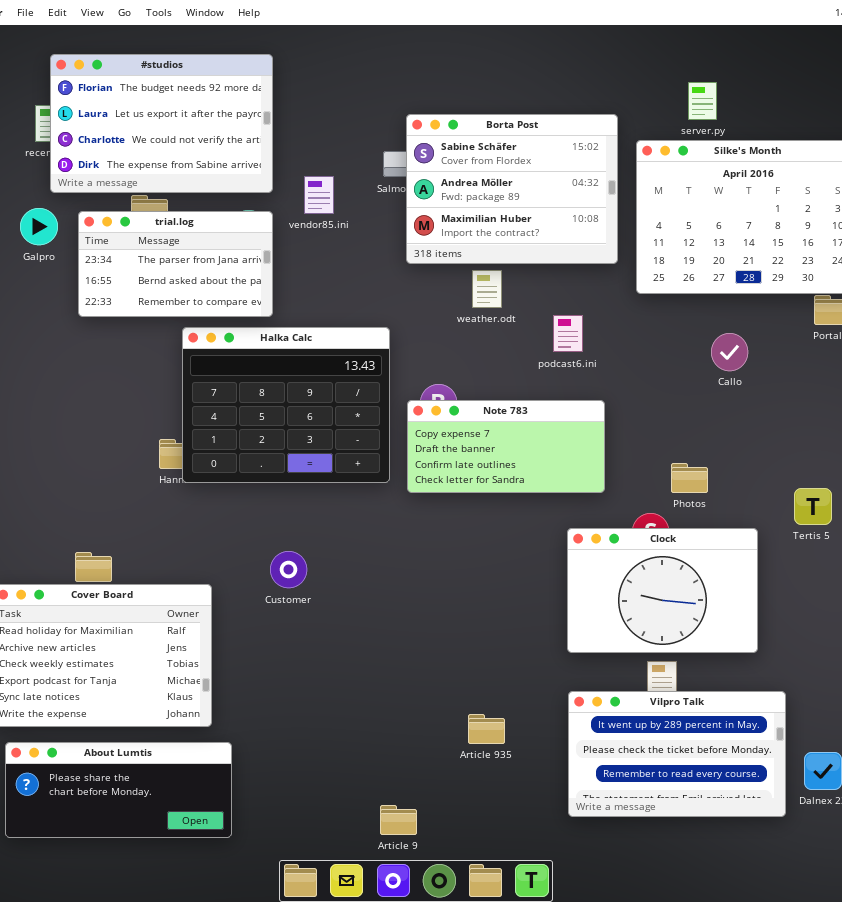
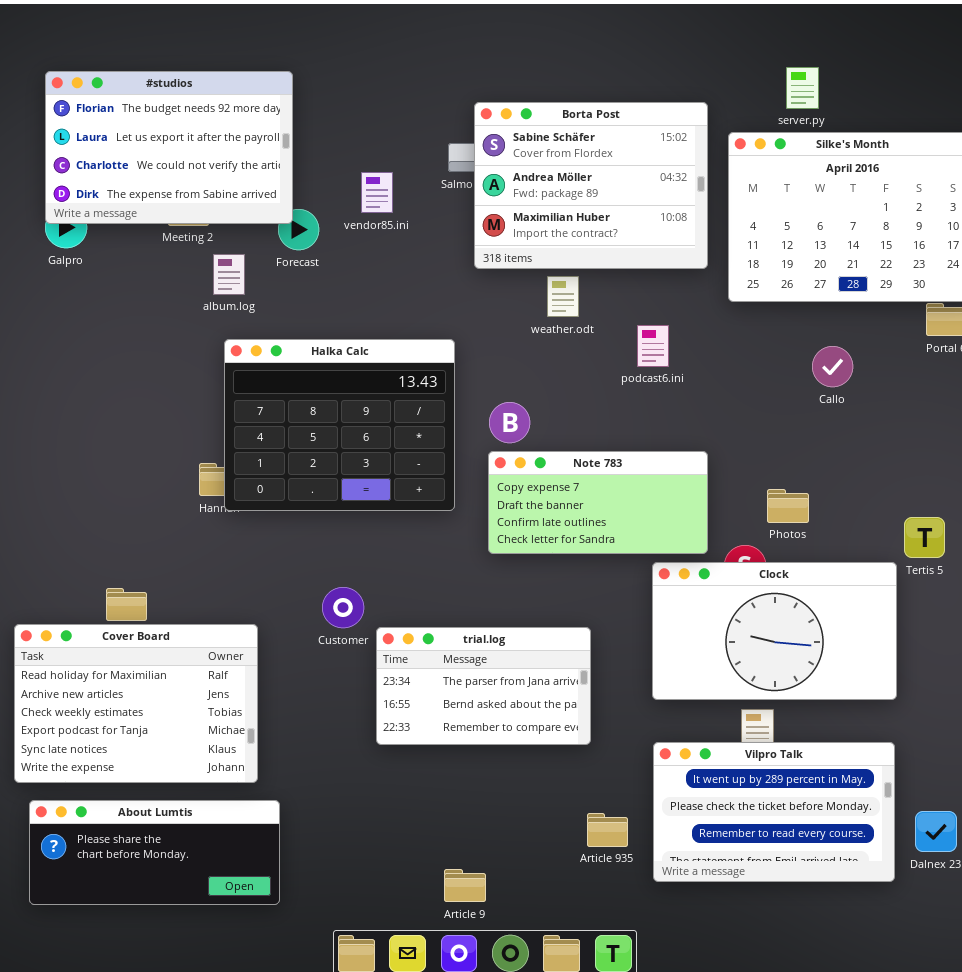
#studios: [50,54,273,193] -> [45,71,293,224], moved
trial.log: [78,211,273,317] -> [376,627,591,745], moved
Note 783: [407,400,605,493] -> [488,451,708,554], moved
Clock: [567,528,758,653] -> [652,562,897,700], resized
Article 935: [468,714,505,744] -> [587,813,628,847], moved

